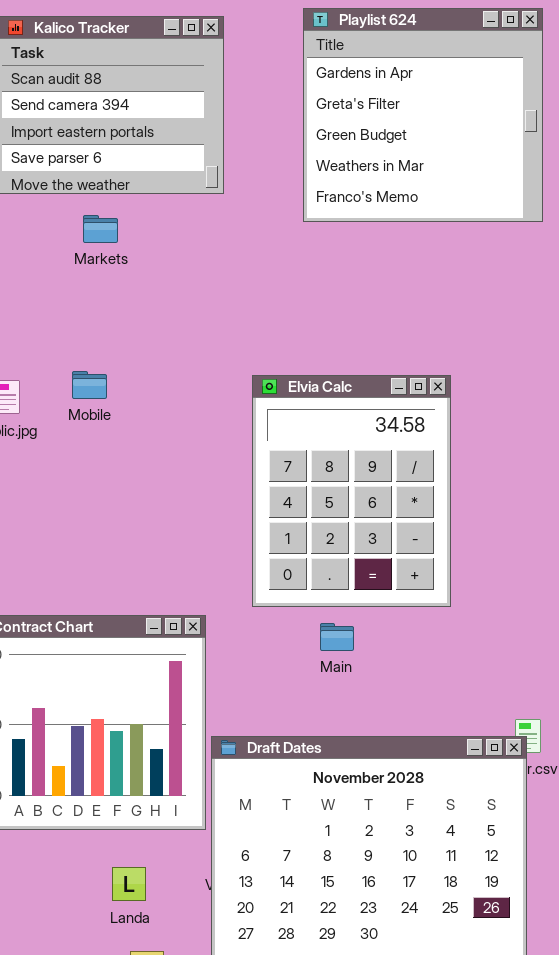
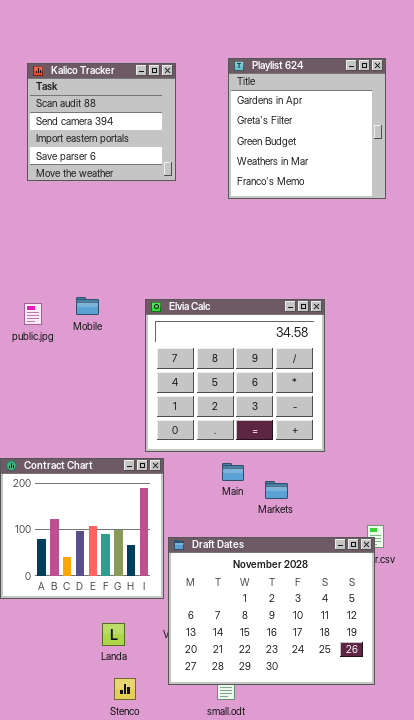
Markets: [83,215,118,243] -> [265,481,288,499], moved
Elvia Calc: [252,375,451,607] -> [145,299,325,452], resized
Main: [320,623,354,651] -> [222,463,244,481], moved

